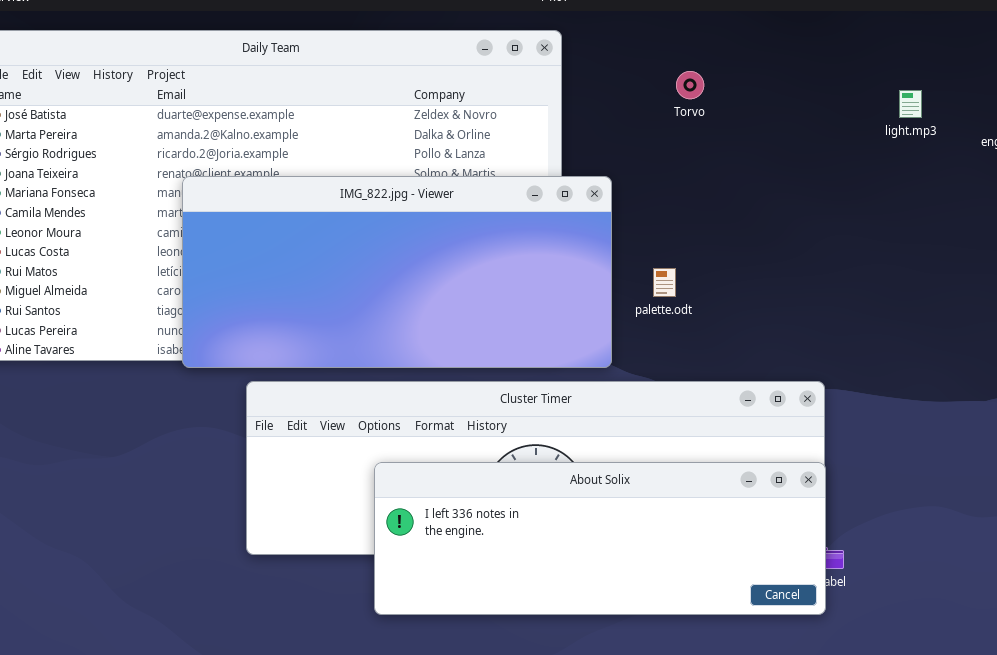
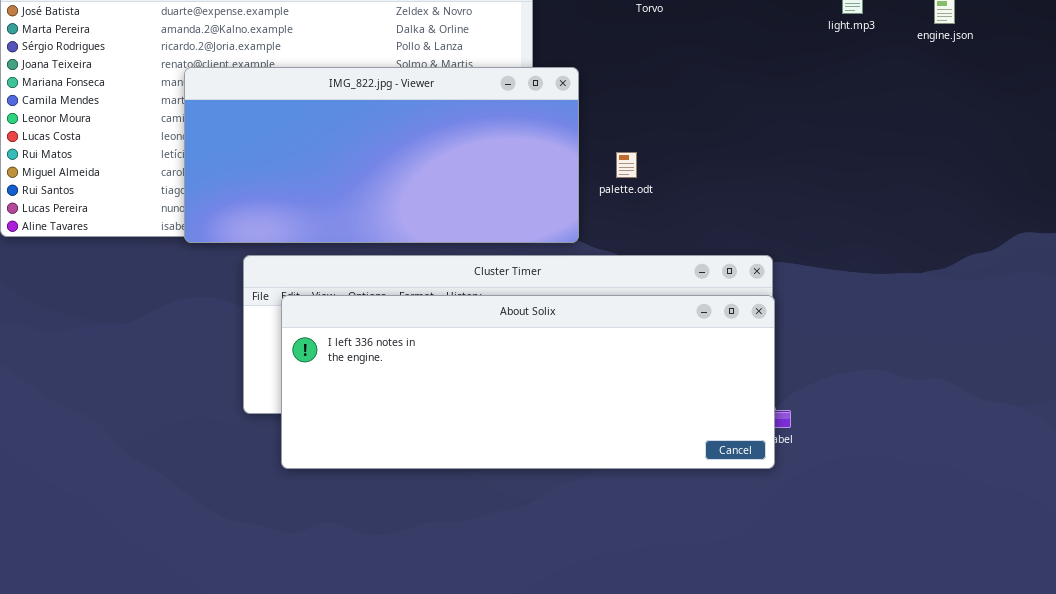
About Solix: [374,462,826,615] -> [281,295,775,469], resized

